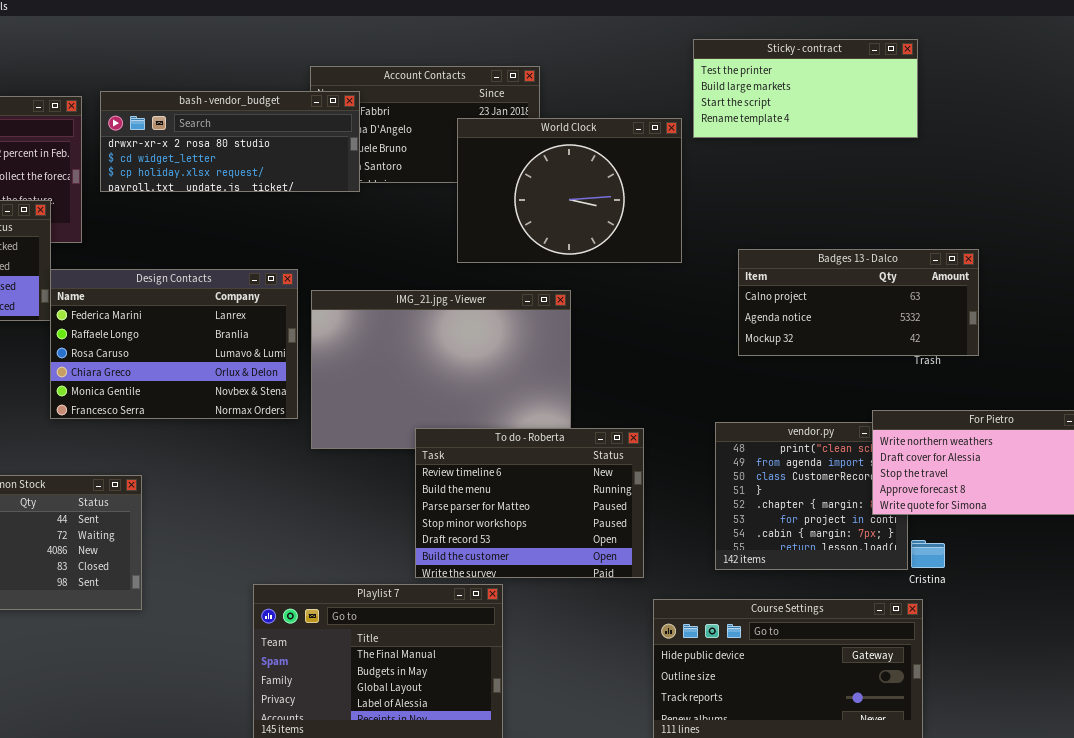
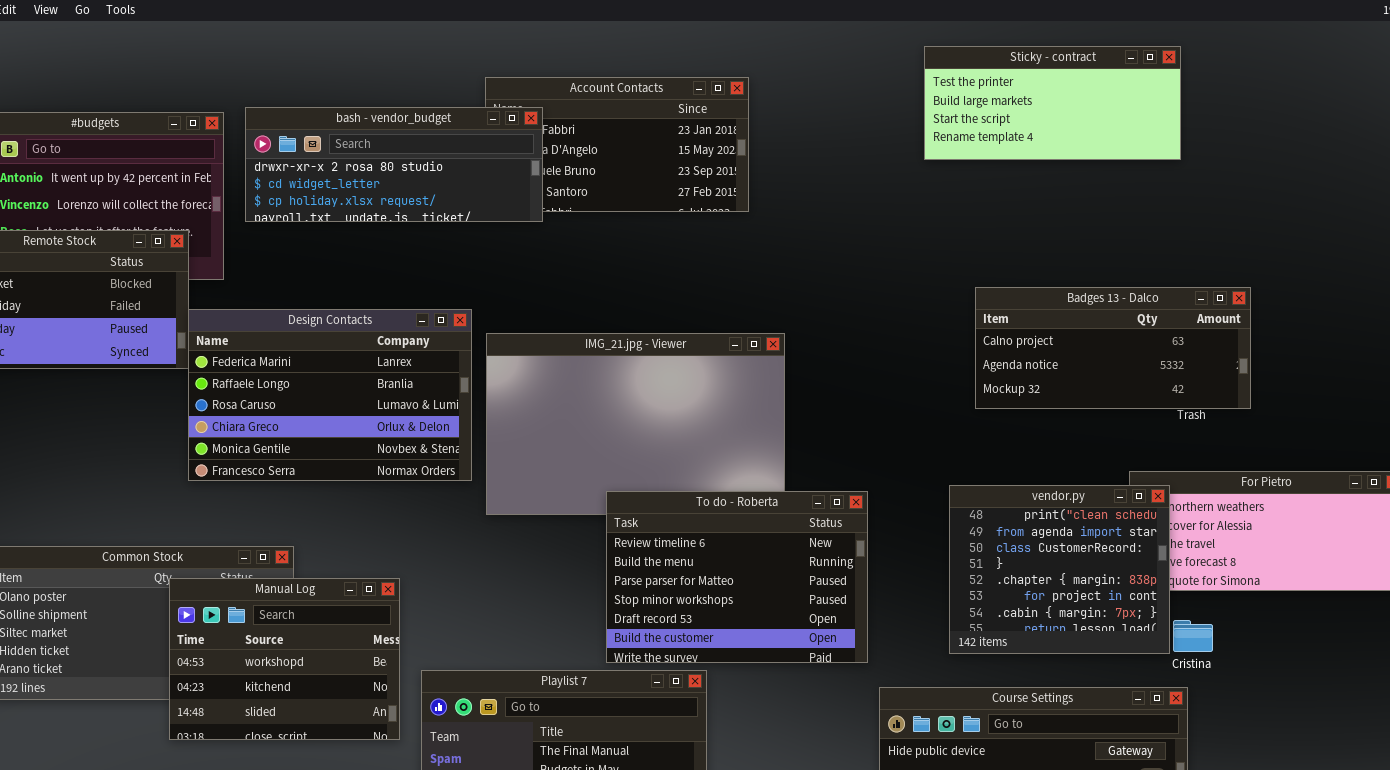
World Clock: [457,118,682,263] -> none, closed
vendor.py: [715,422,908,570] -> [949,485,1170,654], raised
Manual Log: none -> [169,578,400,740], opened

